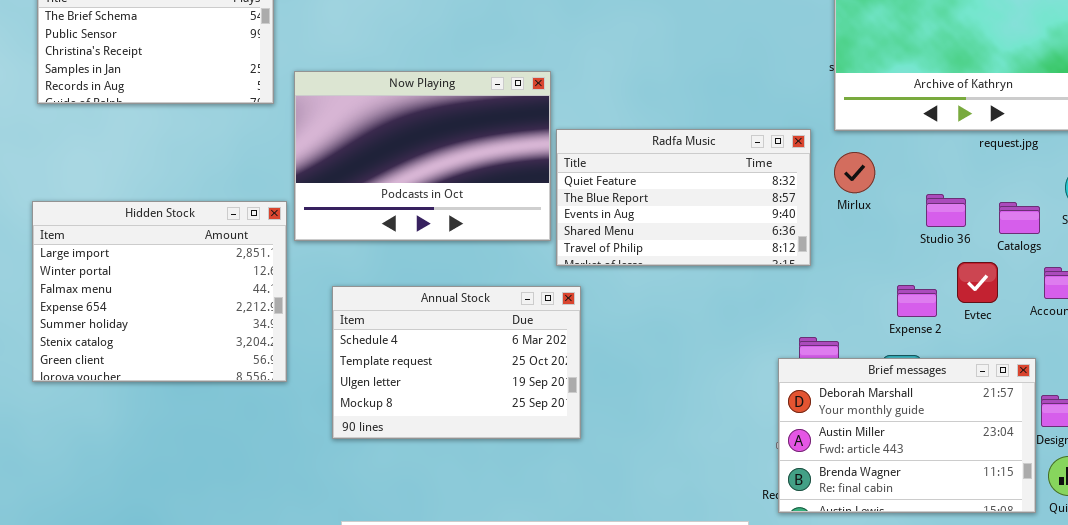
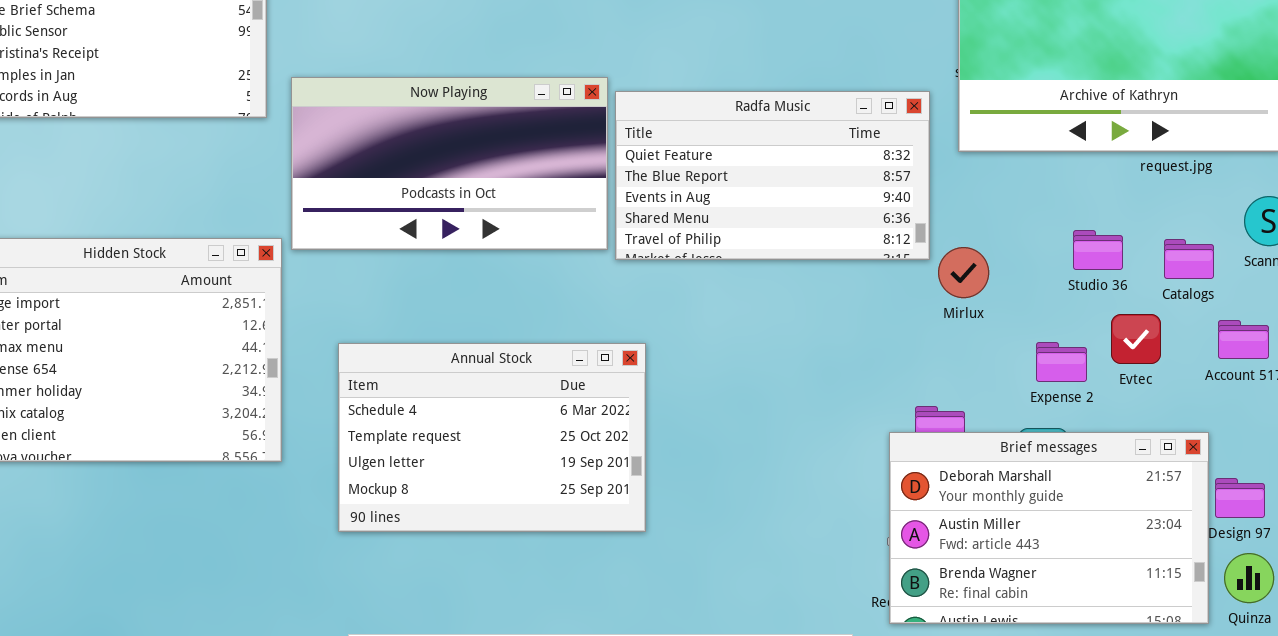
Now Playing: [294,71,551,241] -> [291,77,608,250], resized
Radfa Music: [556,129,811,266] -> [615,91,930,260], moved
Mirlux: [834,152,875,193] -> [938,247,989,298], moved

